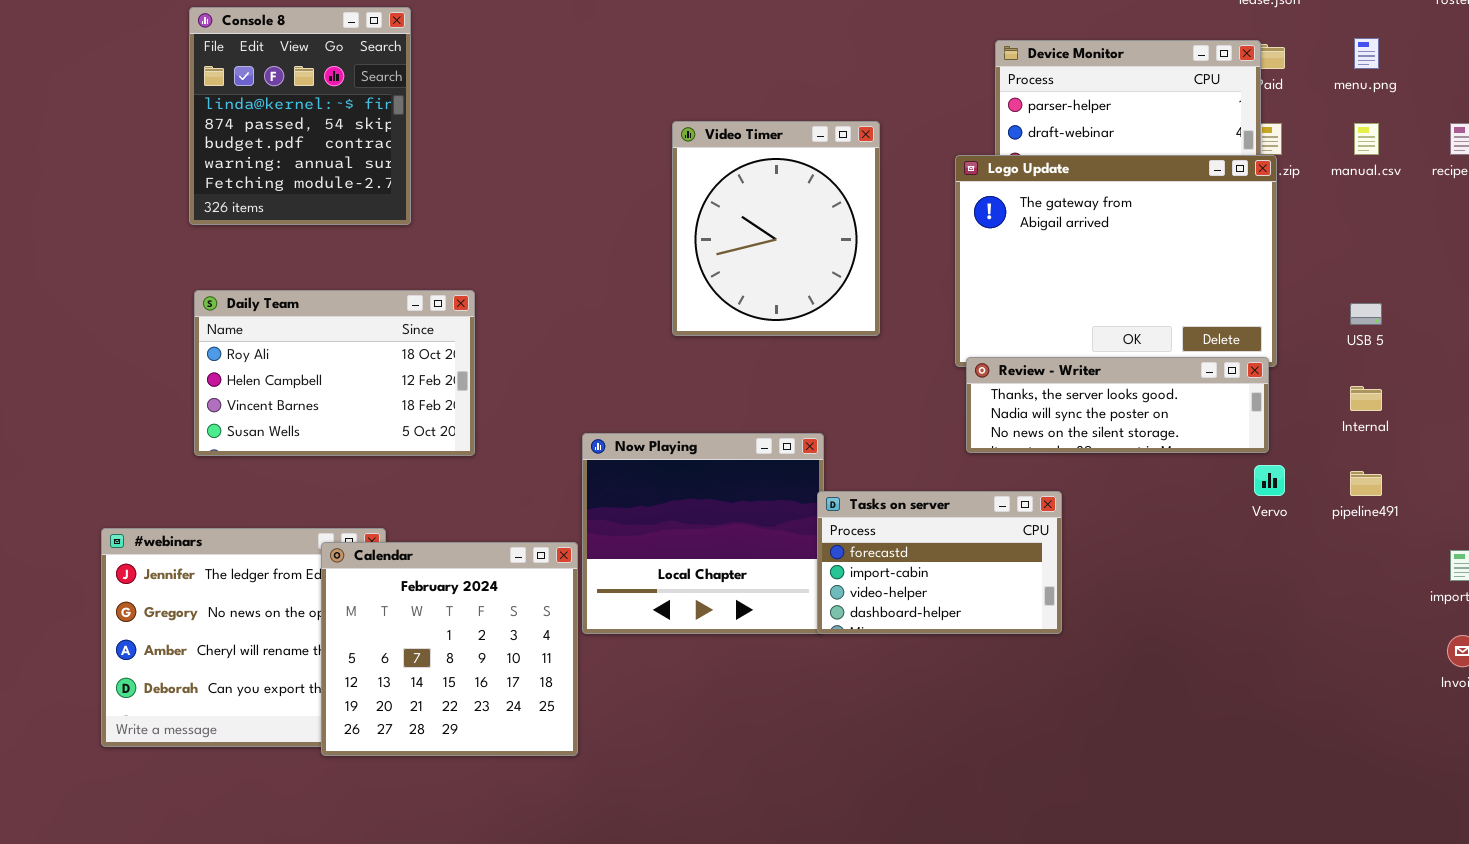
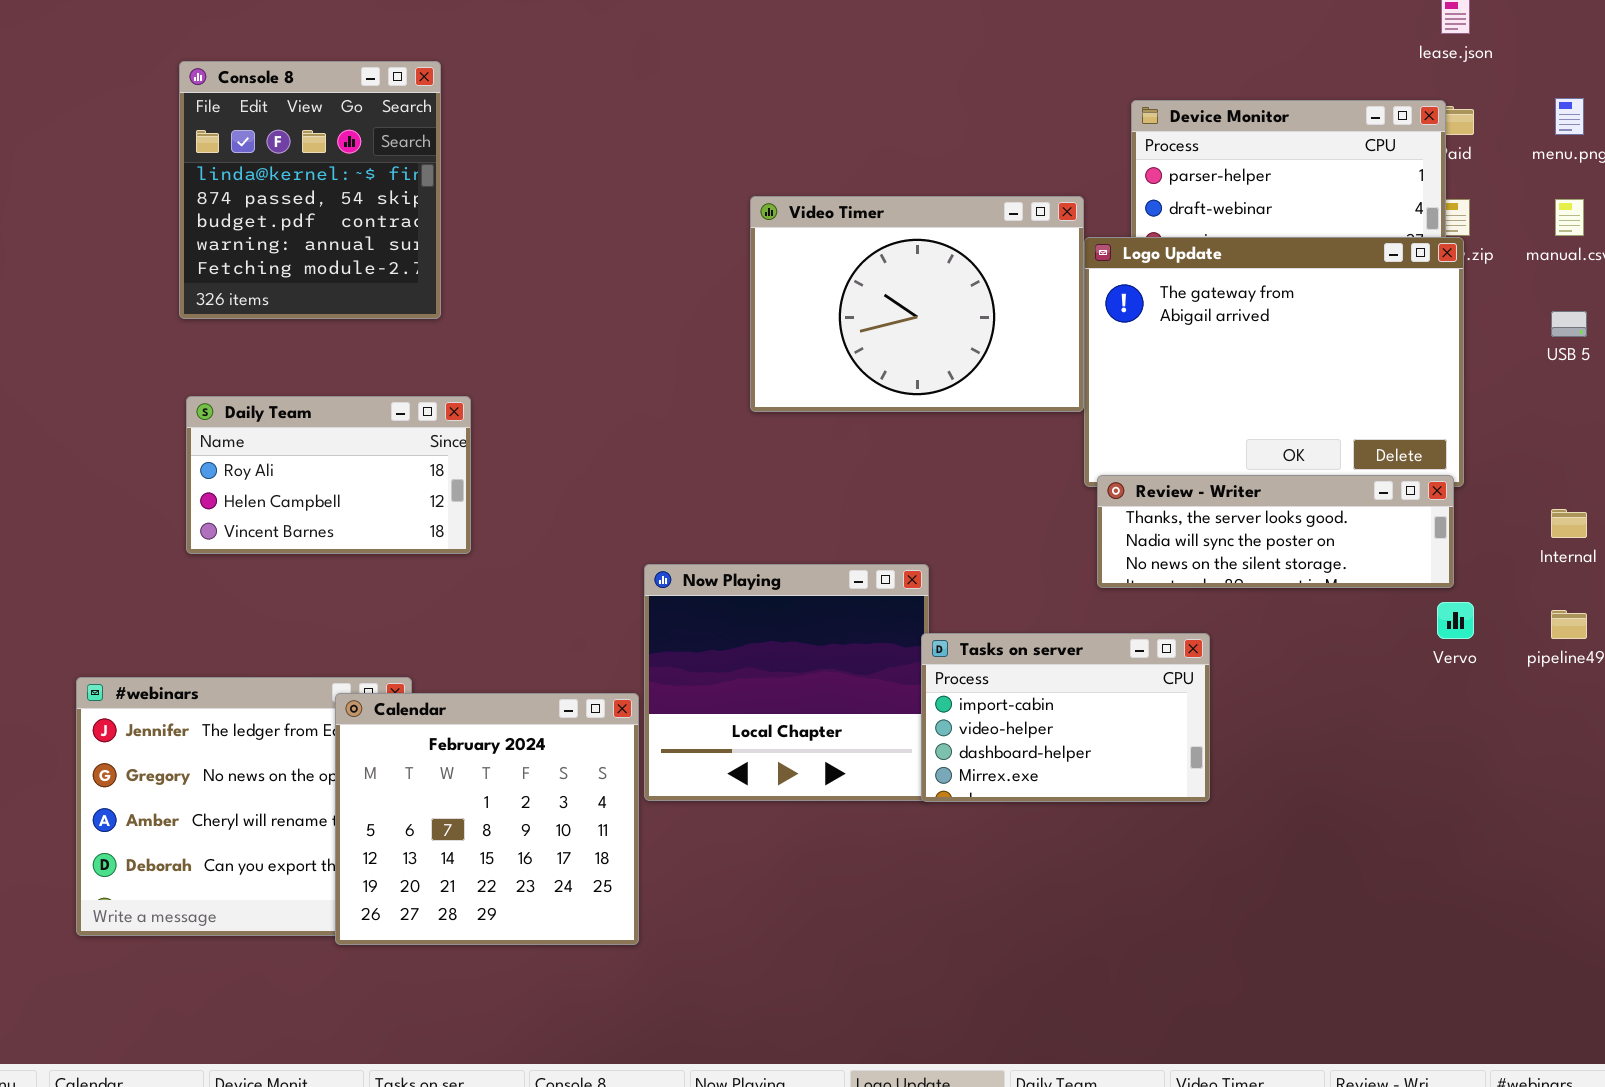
Video Timer: [672,121,880,336] -> [750,196,1084,412], resized
Daily Team: [194,290,475,456] -> [186,396,471,554], resized
USB 5: [1350,303,1382,325] -> [1551,311,1587,337], moved
Tasks on server: [817,491,1062,634] -> [921,633,1210,802], scrolled down 1 row

